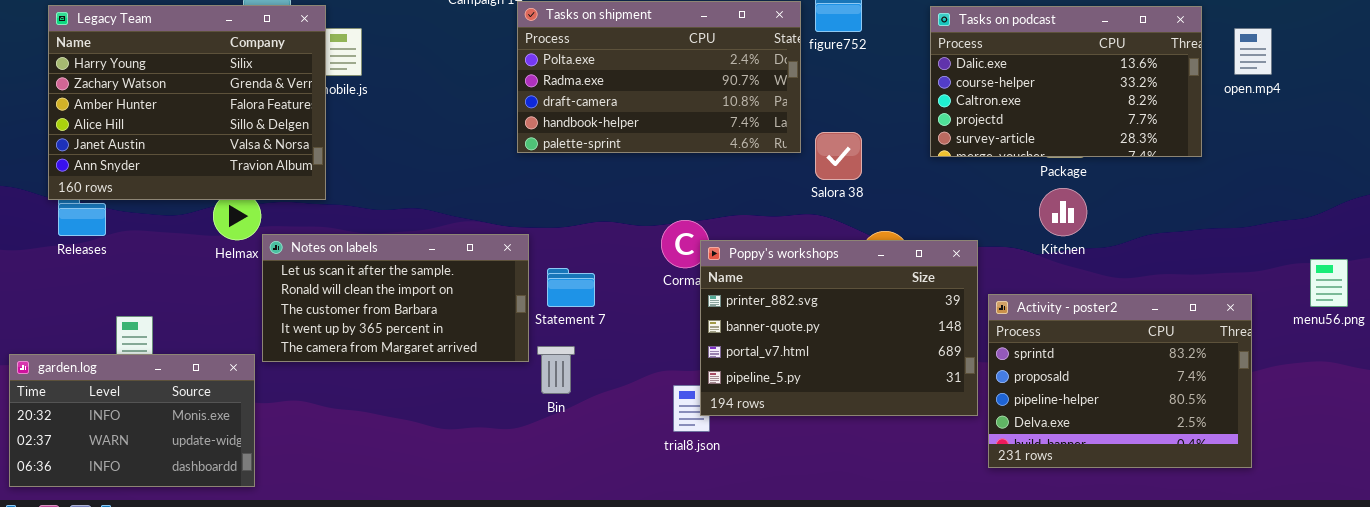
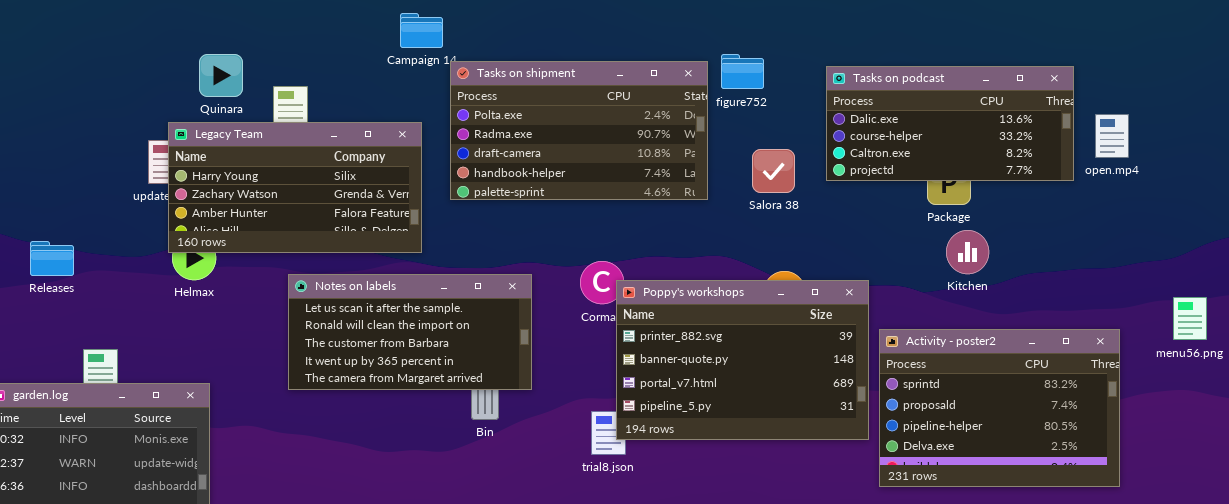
Legacy Team: [48,5,326,200] -> [168,122,422,253], moved, resized
Tasks on podcast: [930,6,1202,157] -> [826,66,1074,181], resized
open.mp4: [1234,28,1272,75] -> [1095,114,1129,158], moved
Salora 38: [815,132,862,180] -> [752,149,795,193], moved
Kitchen: [1039,188,1087,236] -> [946,230,989,274], moved
Notes on labels: [262,234,529,362] -> [288,274,532,390], moved

